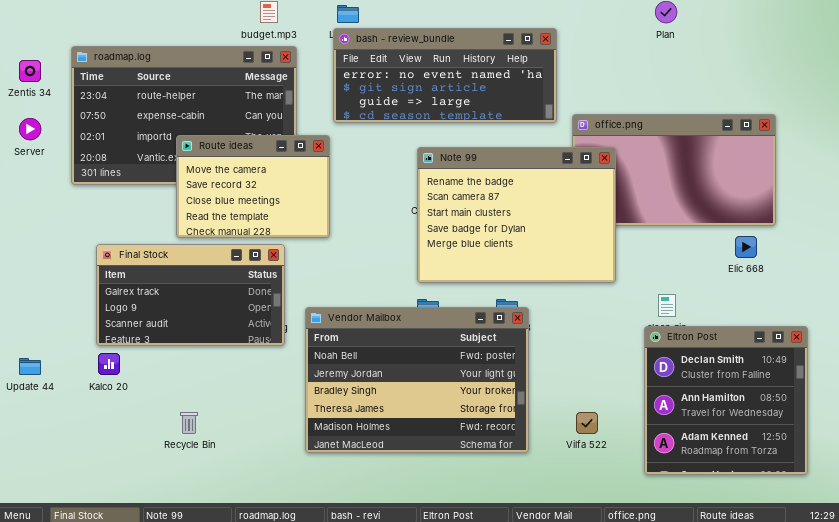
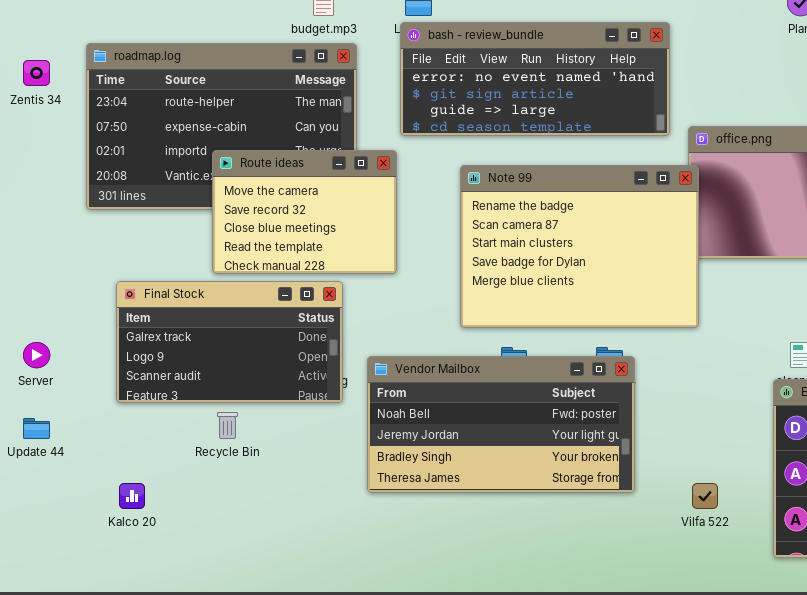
Server: [19,118,41,140] -> [23,342,50,368], moved
Note 99: [417,147,616,283] -> [460,165,699,328], moved
Vendor Mailbox: [305,307,529,453] -> [367,356,635,493], resized
Kalco 20: [98,353,120,375] -> [119,483,145,509], moved
Recycle Bin: [180,412,198,434] -> [217,412,238,439], moved

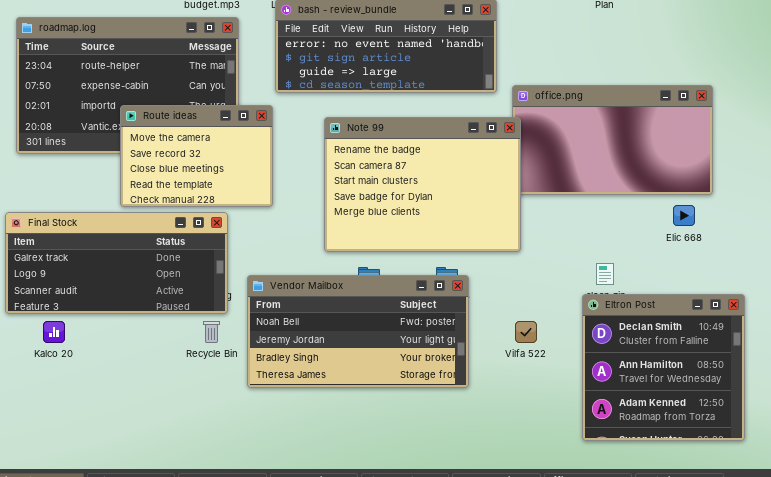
Final Stock: [116,281,343,403] -> [5,212,228,314], resized
Recycle Bin: [217,412,238,439] -> [203,321,220,343], moved
Kalco 20: [119,483,145,509] -> [43,321,65,343], moved
Vilfa 522: [692,483,718,509] -> [515,321,537,343], moved

